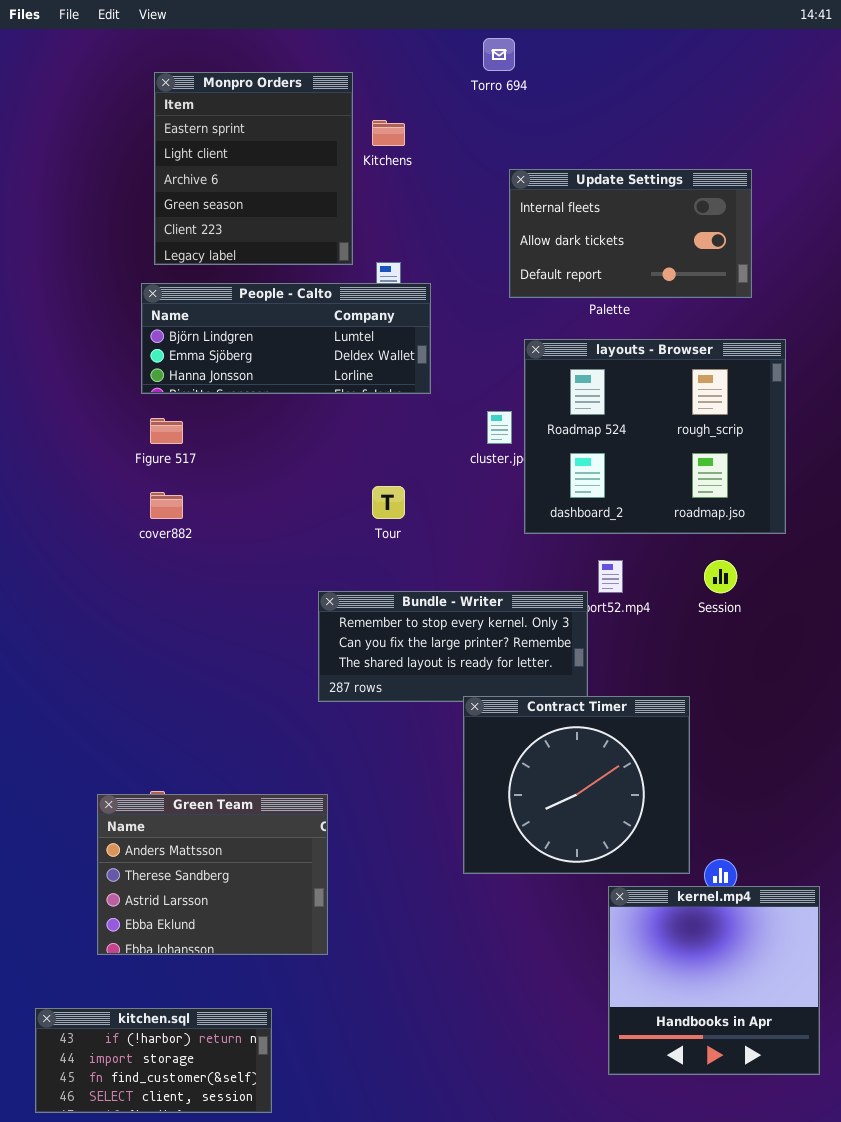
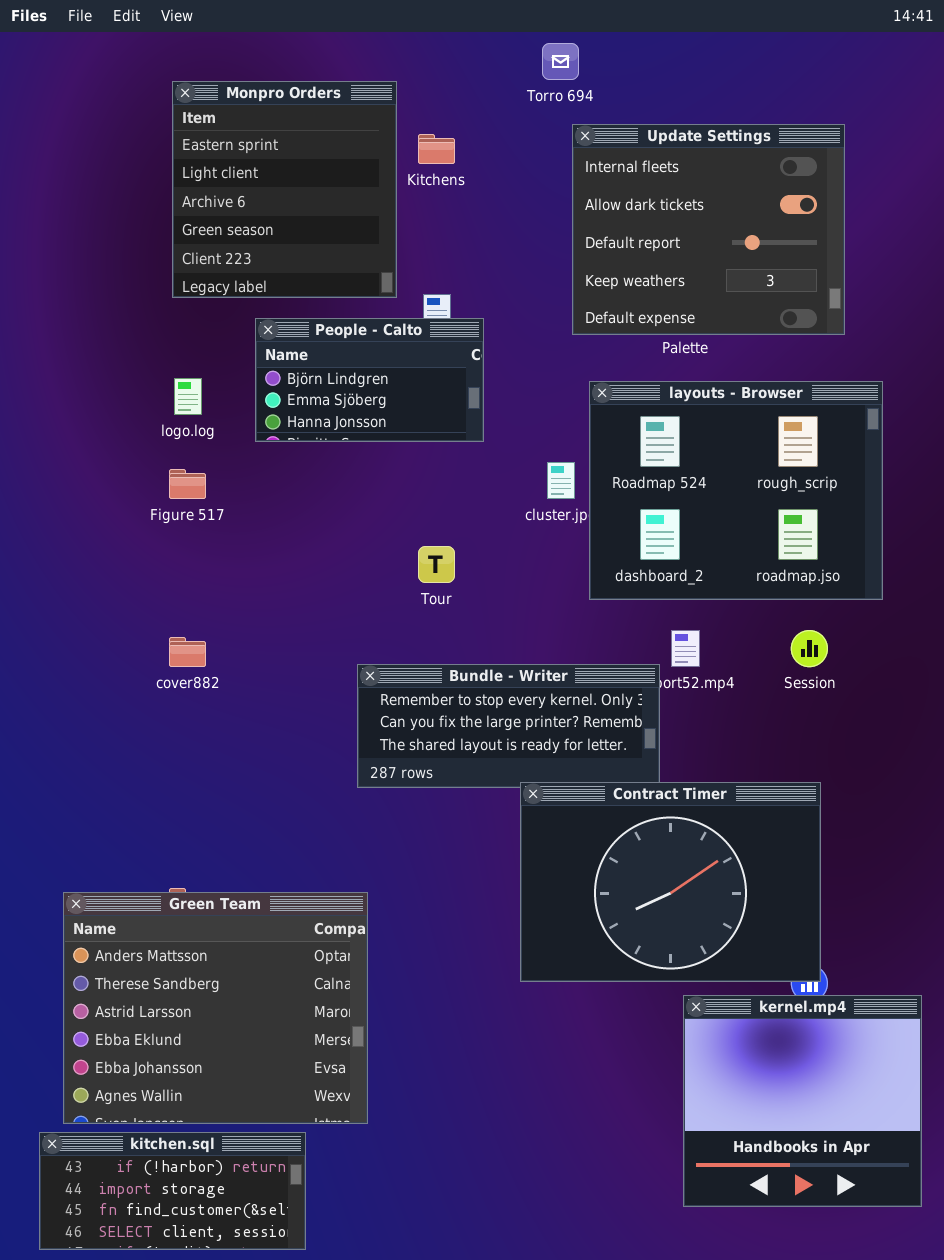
Update Settings: [509,169,752,298] -> [572,124,845,335], resized
People - Calto: [141,283,431,394] -> [255,318,484,442], resized
cover882: [150,492,183,519] -> [169,637,206,667], moved
Contract Timer: [463,696,690,874] -> [520,782,821,982], resized
Green Team: [97,794,328,955] -> [63,892,368,1124], resized

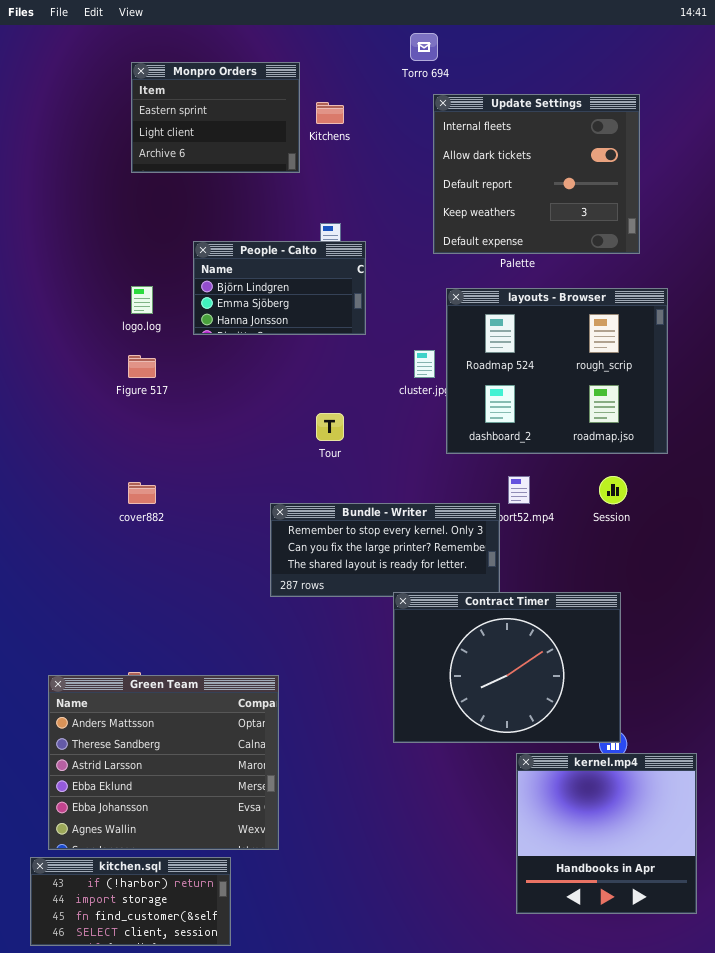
Monpro Orders: [172,81,397,298] -> [131,62,300,173], resized

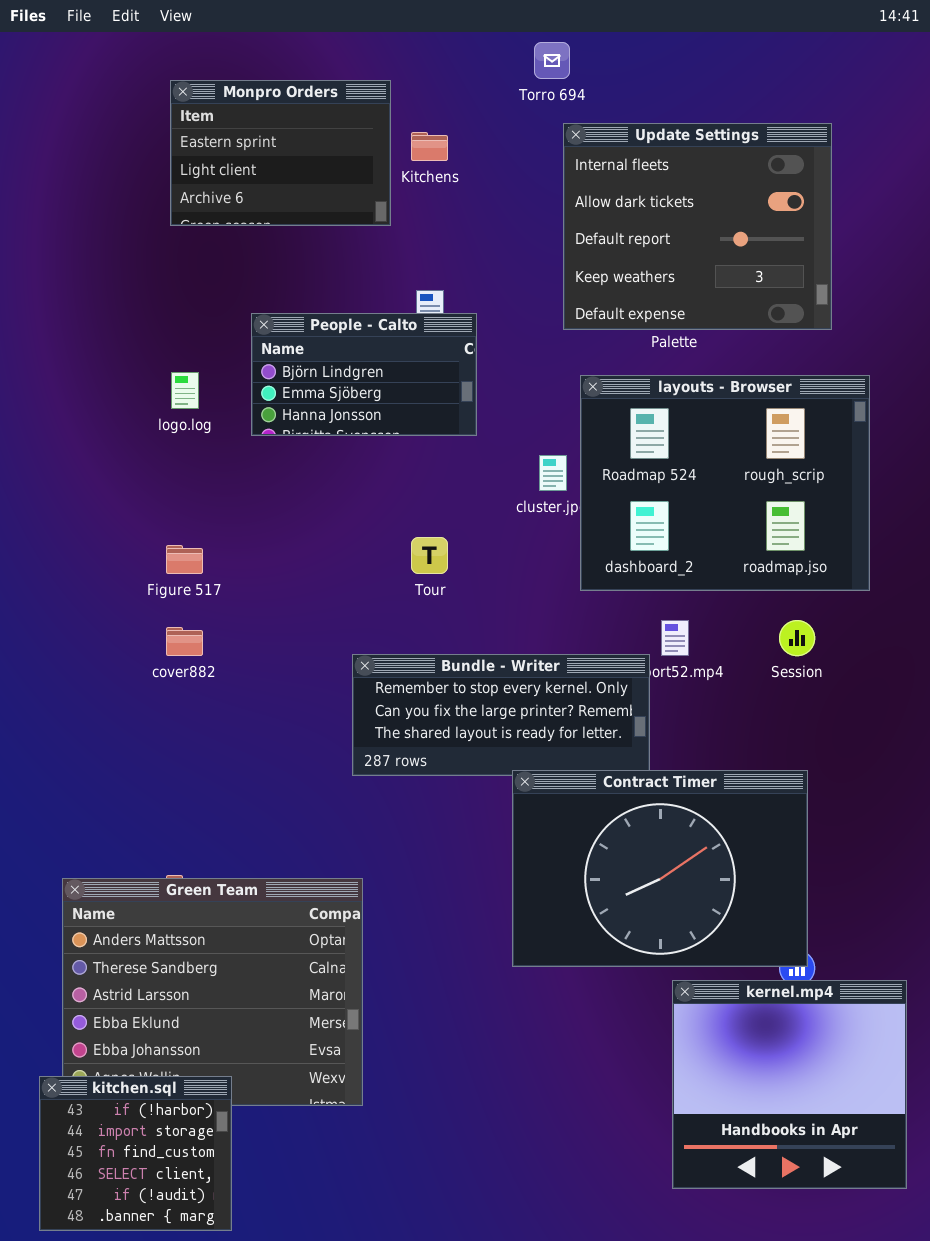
Figure 517: [128,355,156,378] -> [166,545,203,574], moved
kitchen.sql: [30,857,231,946] -> [39,1076,232,1231], resized

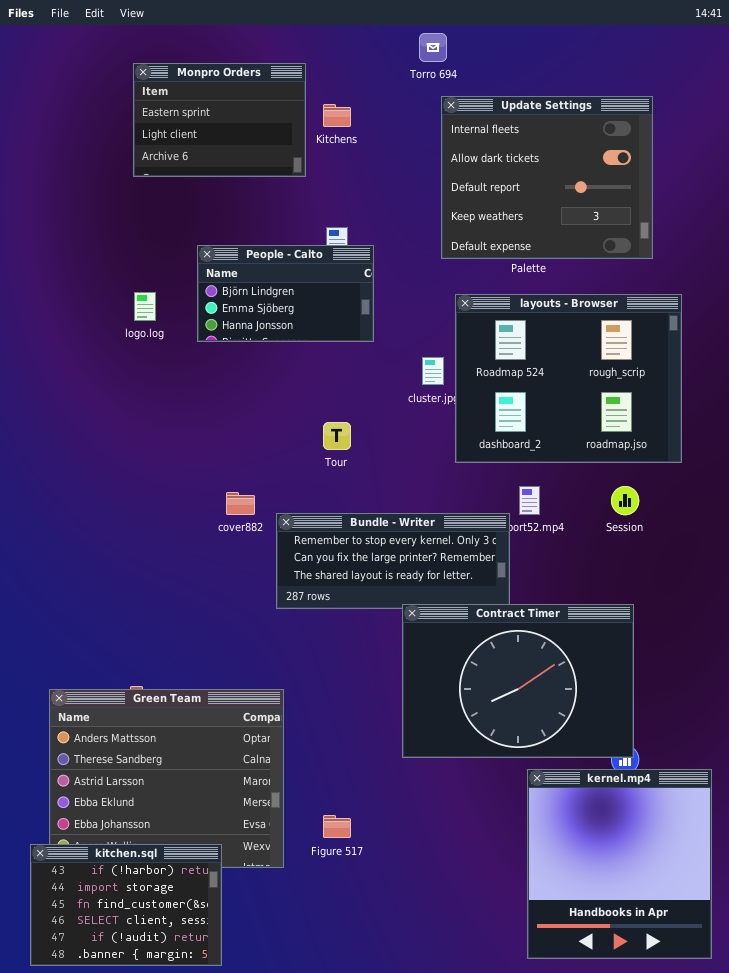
Figure 517: [166,545,203,574] -> [323,815,351,838], moved
cover882: [166,627,203,656] -> [226,492,255,515], moved
kernel.mp4: [672,980,907,1189] -> [527,769,712,959], resized
kitchen.sql: [39,1076,232,1231] -> [30,844,222,966], resized

